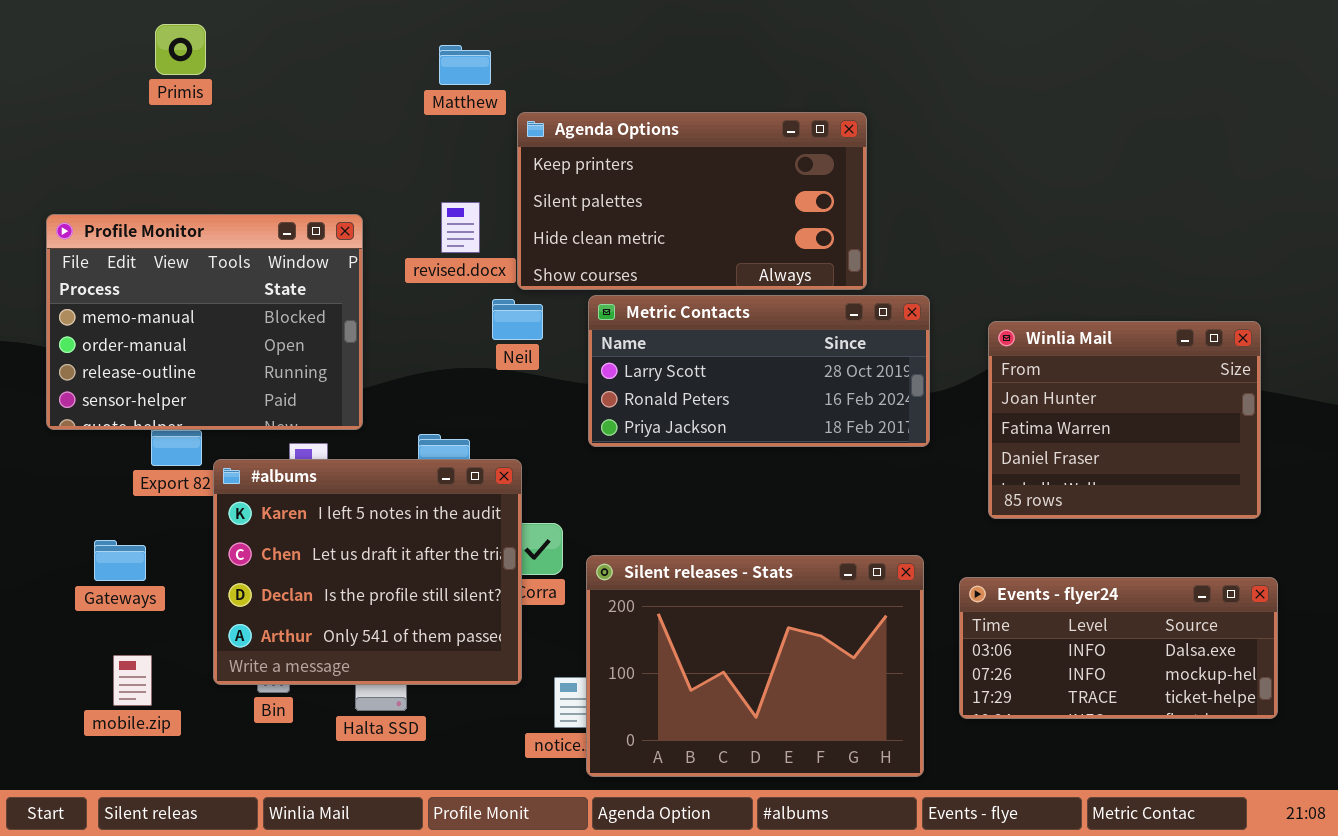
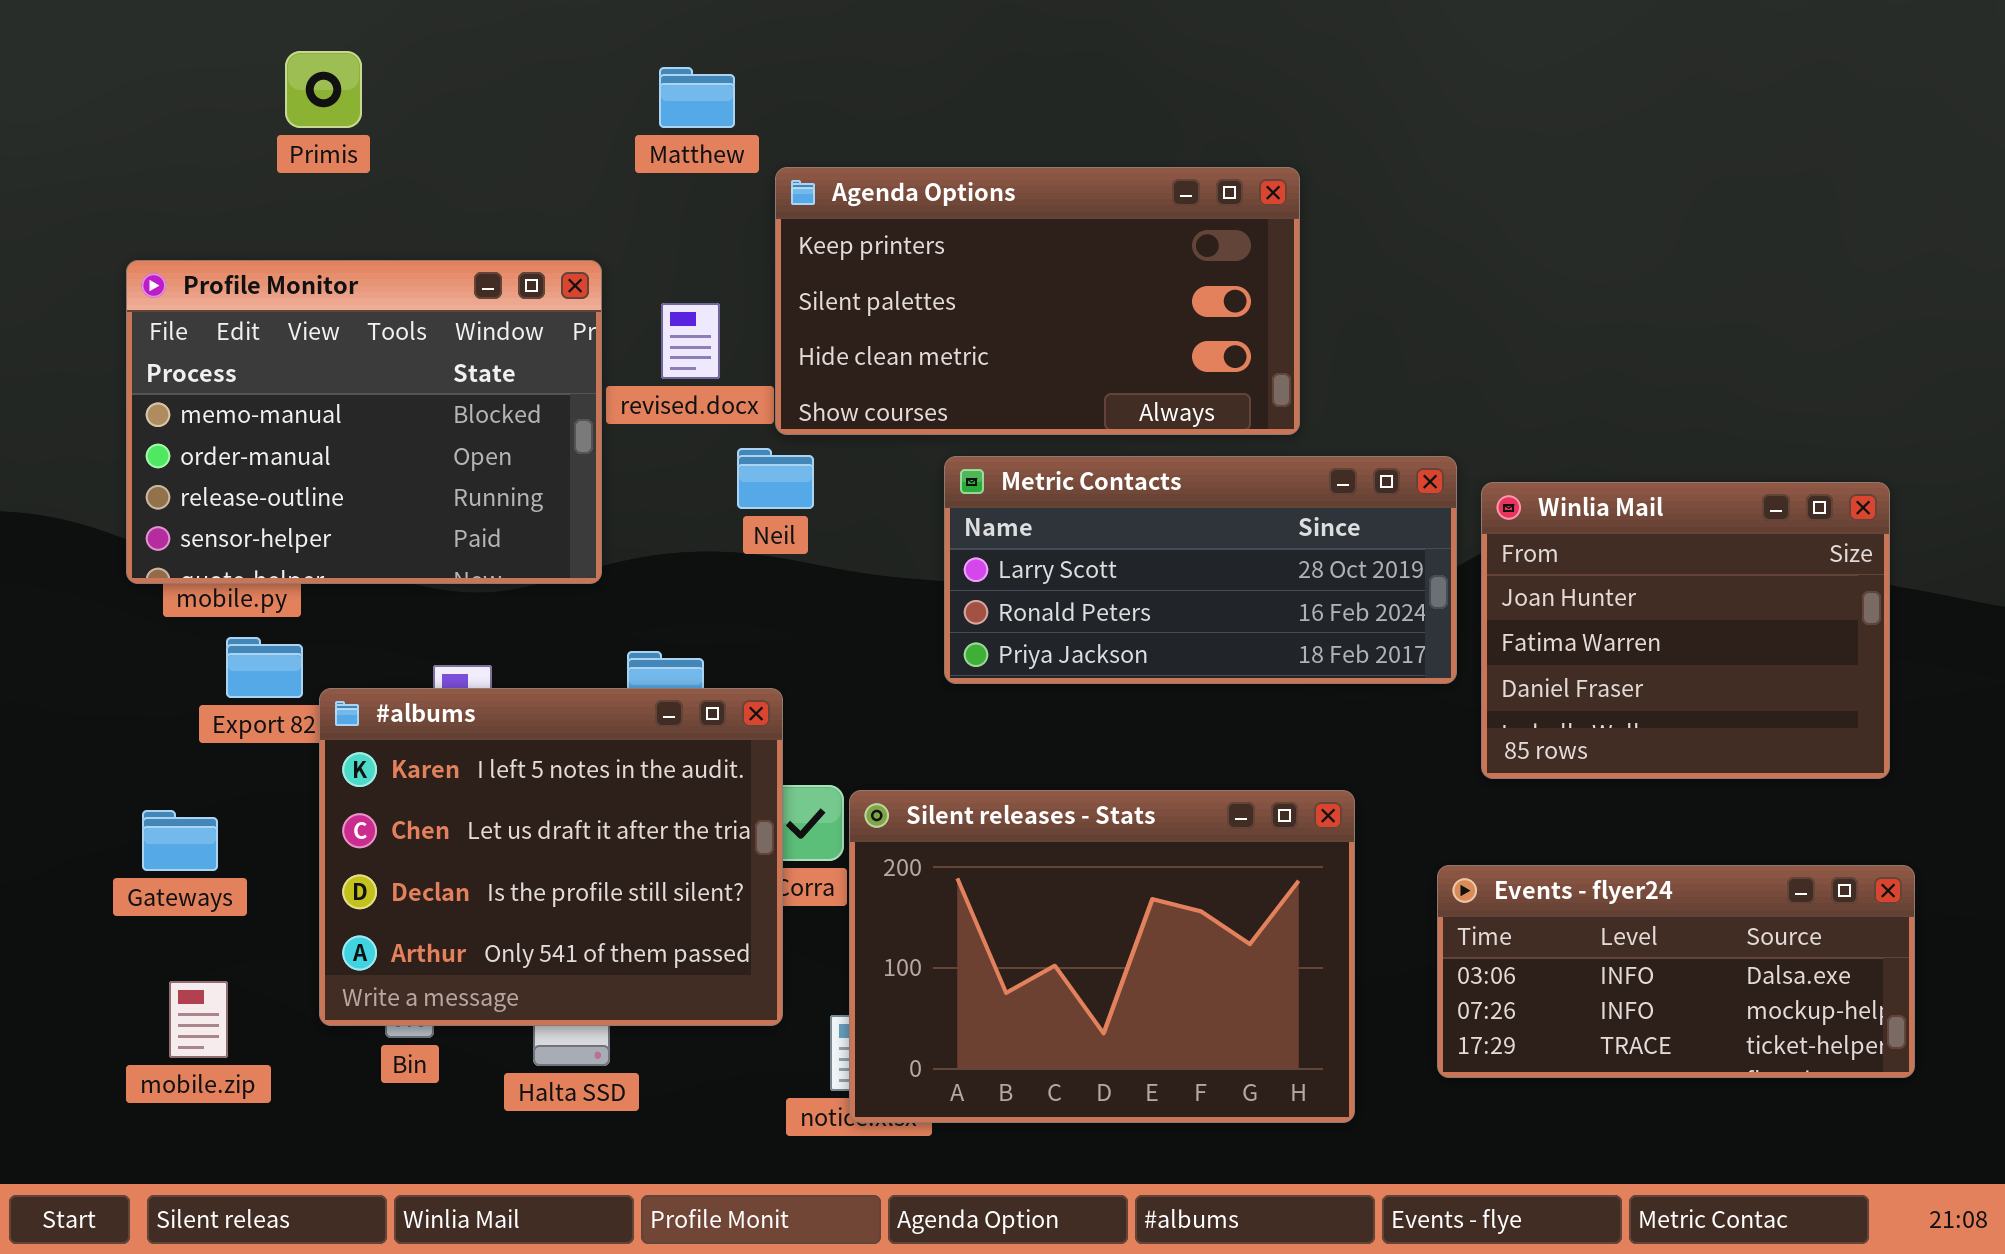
Primis: [155,24,206,75] -> [285,51,362,128], moved
Profile Monitor: [46,214,363,430] -> [126,260,602,584], moved
Metric Contacts: [588,295,930,447] -> [944,456,1457,684], moved
Silent releases - Stats: [586,555,924,777] -> [849,790,1355,1123], moved

